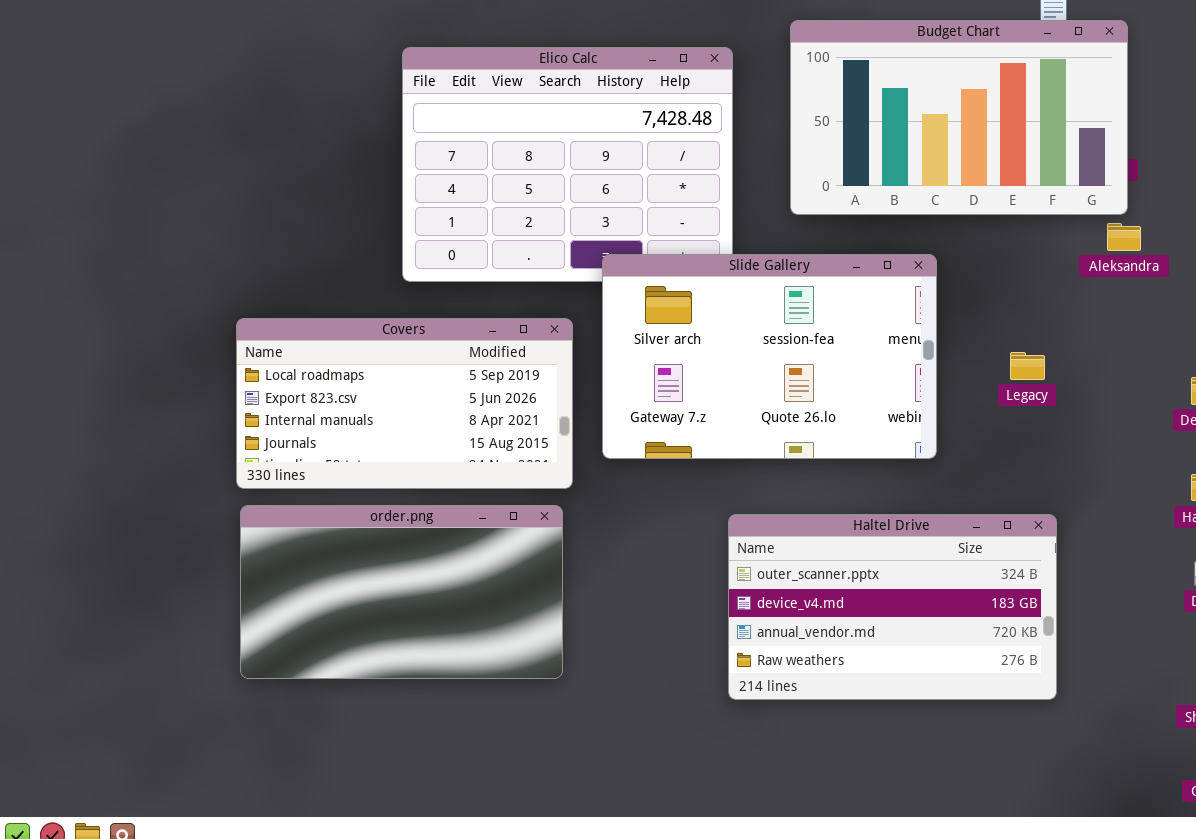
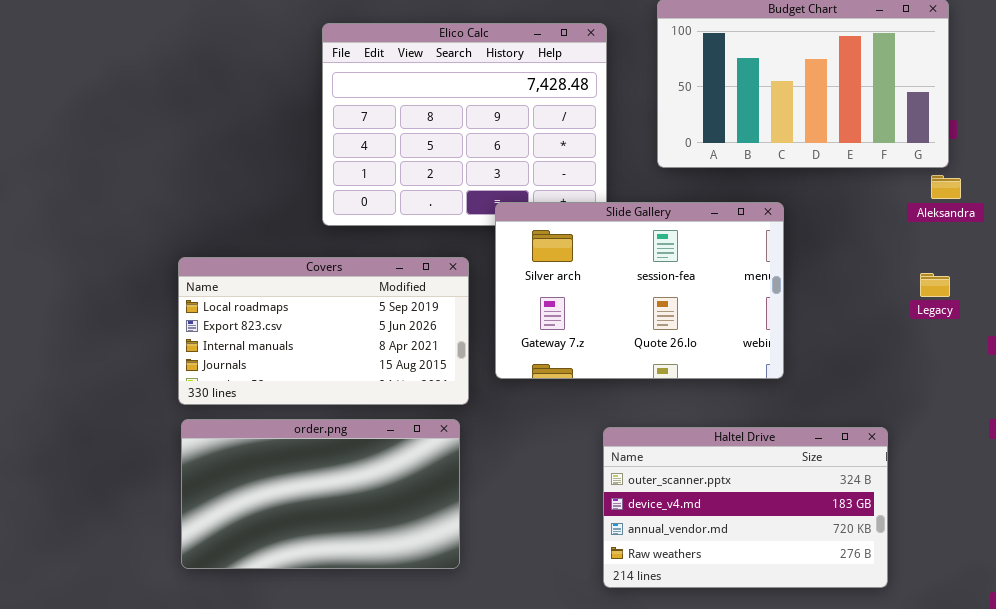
Legacy: [1010,352,1045,380] -> [920,273,950,297], moved

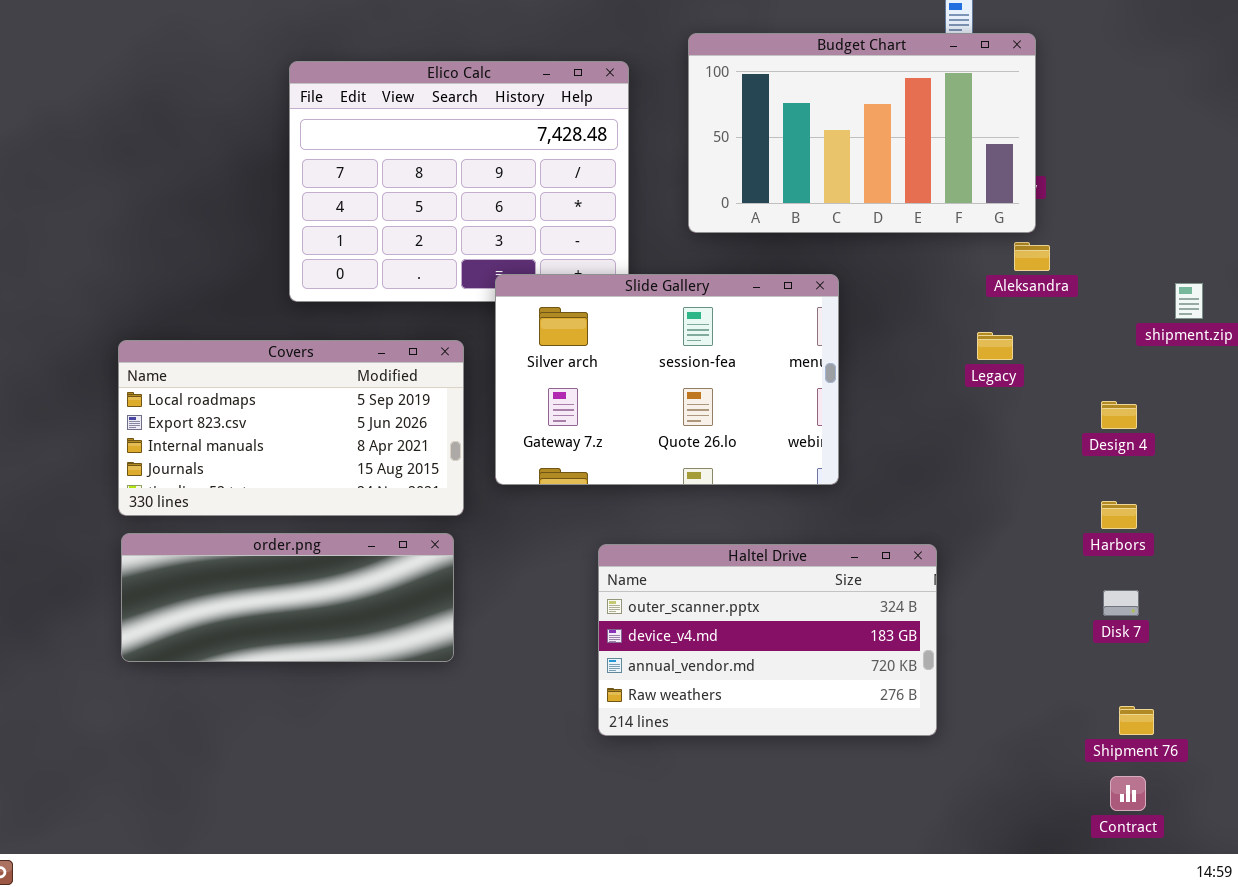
Legacy: [920,273,950,297] -> [977,332,1013,360], moved
order.png: [181,419,460,569] -> [121,533,454,662], resized
Haltel Drive: [603,427,888,588] -> [598,544,937,736], moved

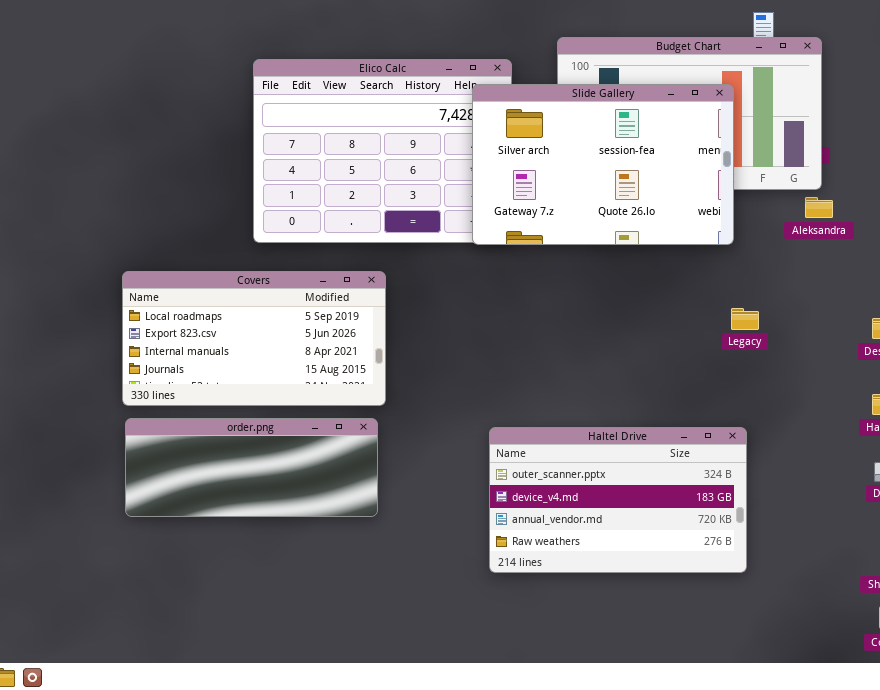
Slide Gallery: [495,274,839,485] -> [472,84,734,245], moved
Legacy: [977,332,1013,360] -> [731,308,759,330], moved

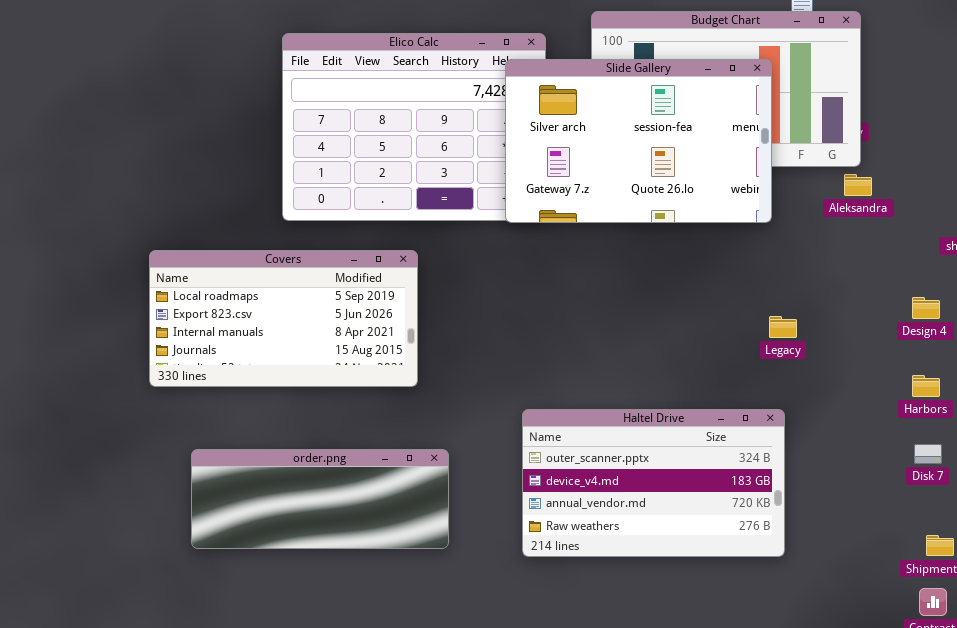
Legacy: [731,308,759,330] -> [769,316,797,338], moved
order.png: [125,418,378,517] -> [191,449,449,549], moved

